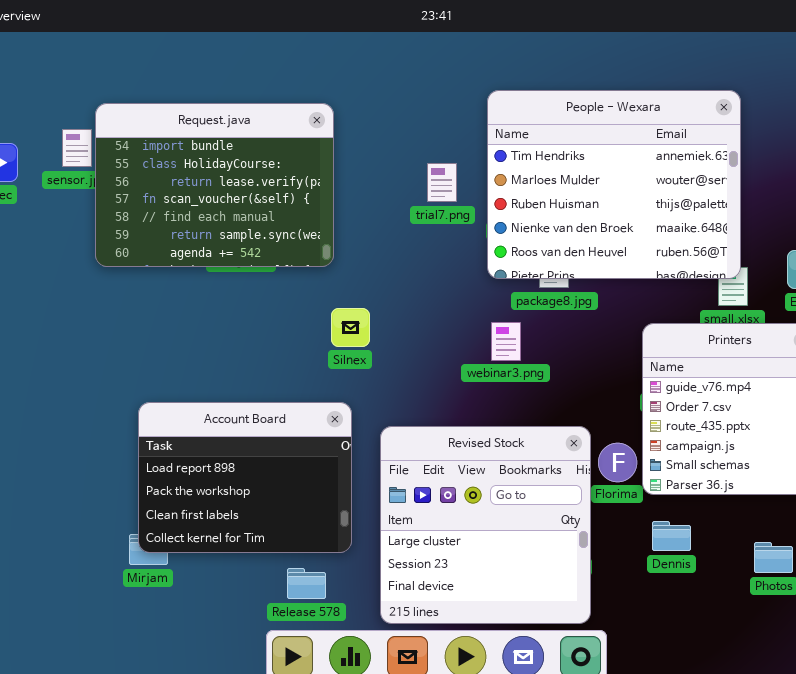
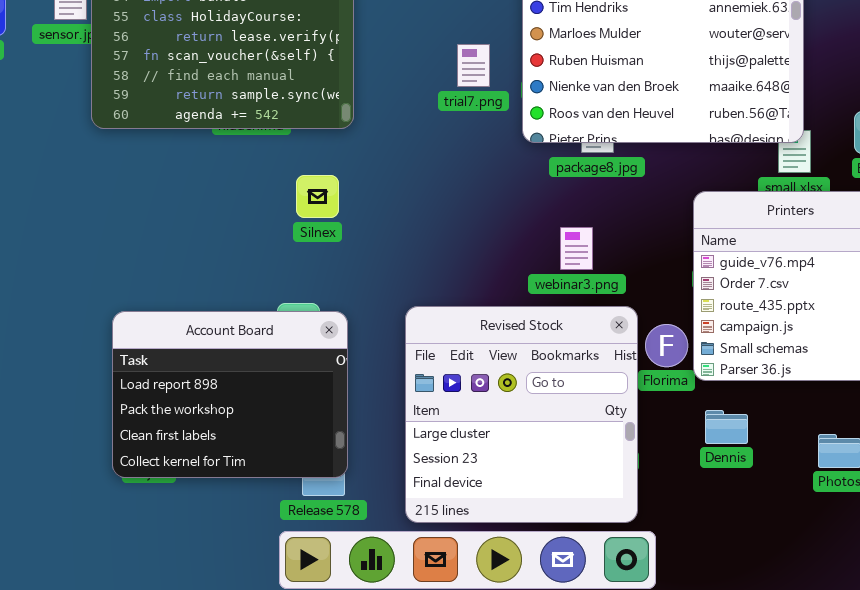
trial7.png: [427,163,457,202] -> [457,44,490,87], moved
Silnex: [331,308,370,347] -> [296,175,339,218], moved
webinar3.png: [491,322,521,361] -> [560,227,593,270], moved
Account Board: [138,402,352,553] -> [112,311,348,478], moved

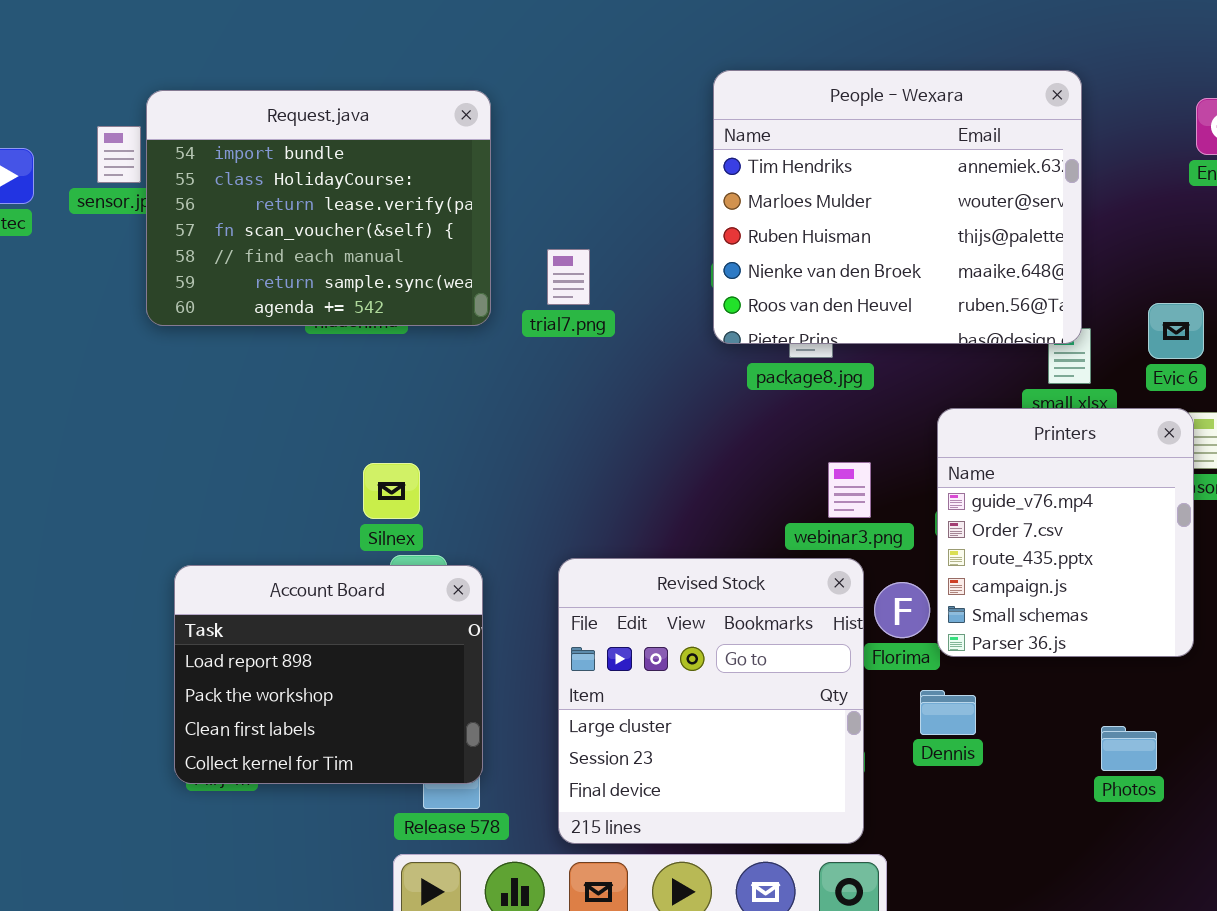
trial7.png: [457,44,490,87] -> [547,249,590,305], moved
Silnex: [296,175,339,218] -> [363,463,420,519], moved
webinar3.png: [560,227,593,270] -> [828,462,871,518], moved
Dennis: [705,410,748,444] -> [920,690,976,735], moved

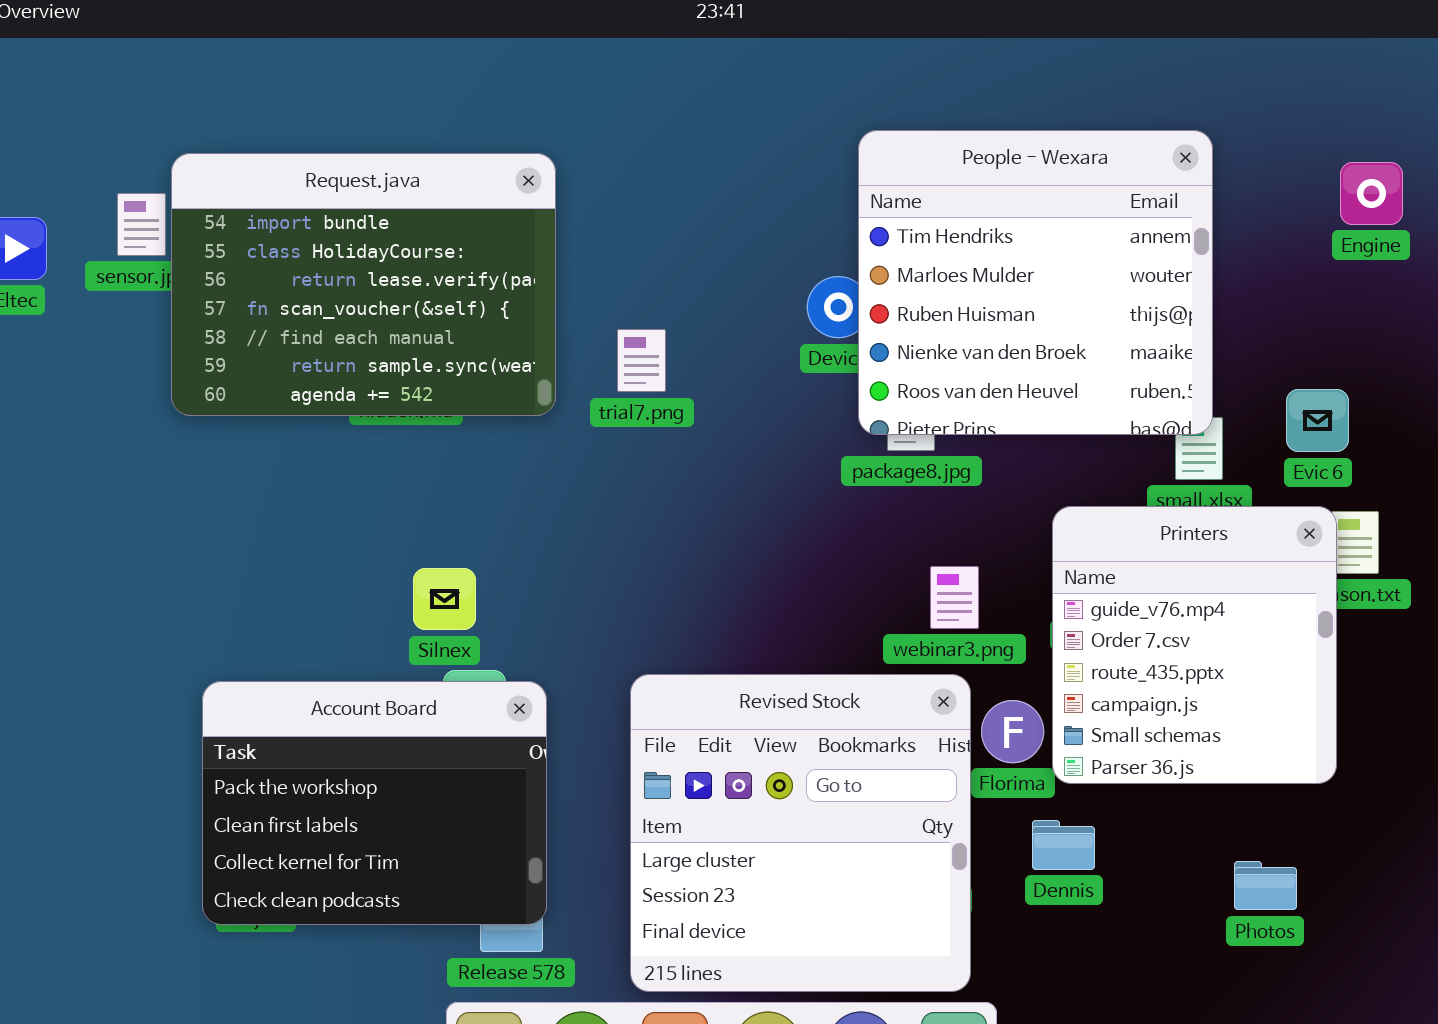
People - Wexara: [713,70,1082,344] -> [858,130,1213,435], resized
Account Board: [174,565,483,784] -> [202,681,547,925], scrolled down 1 row

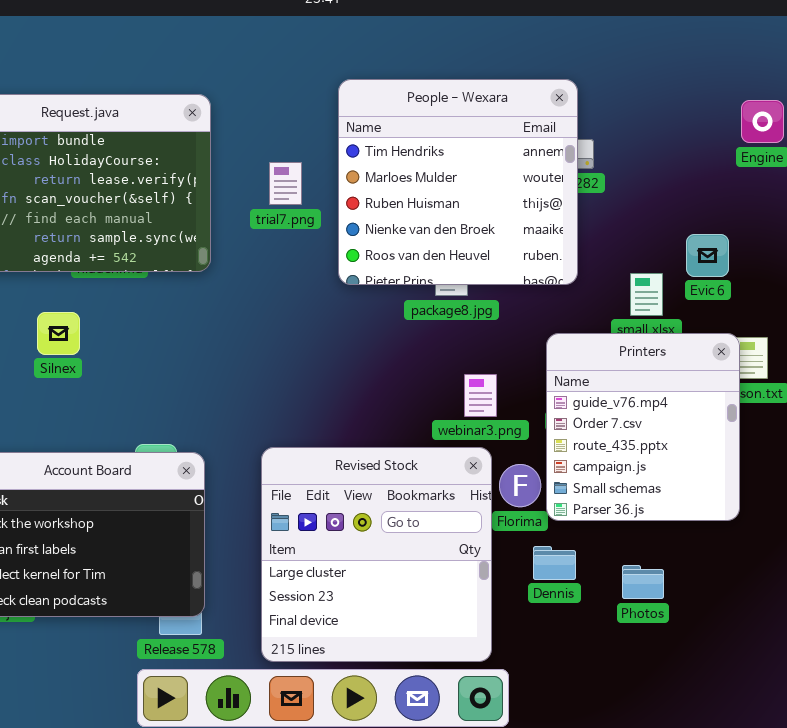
People - Wexara: [858,130,1213,435] -> [338,79,578,285], moved
trial7.png: [617,329,666,392] -> [269,162,302,205], moved
Evic 6: [1286,389,1349,452] -> [686,234,729,277], moved
Silnex: [413,568,476,630] -> [37,312,80,355], moved
Photos: [1234,861,1297,910] -> [622,565,664,599], moved

